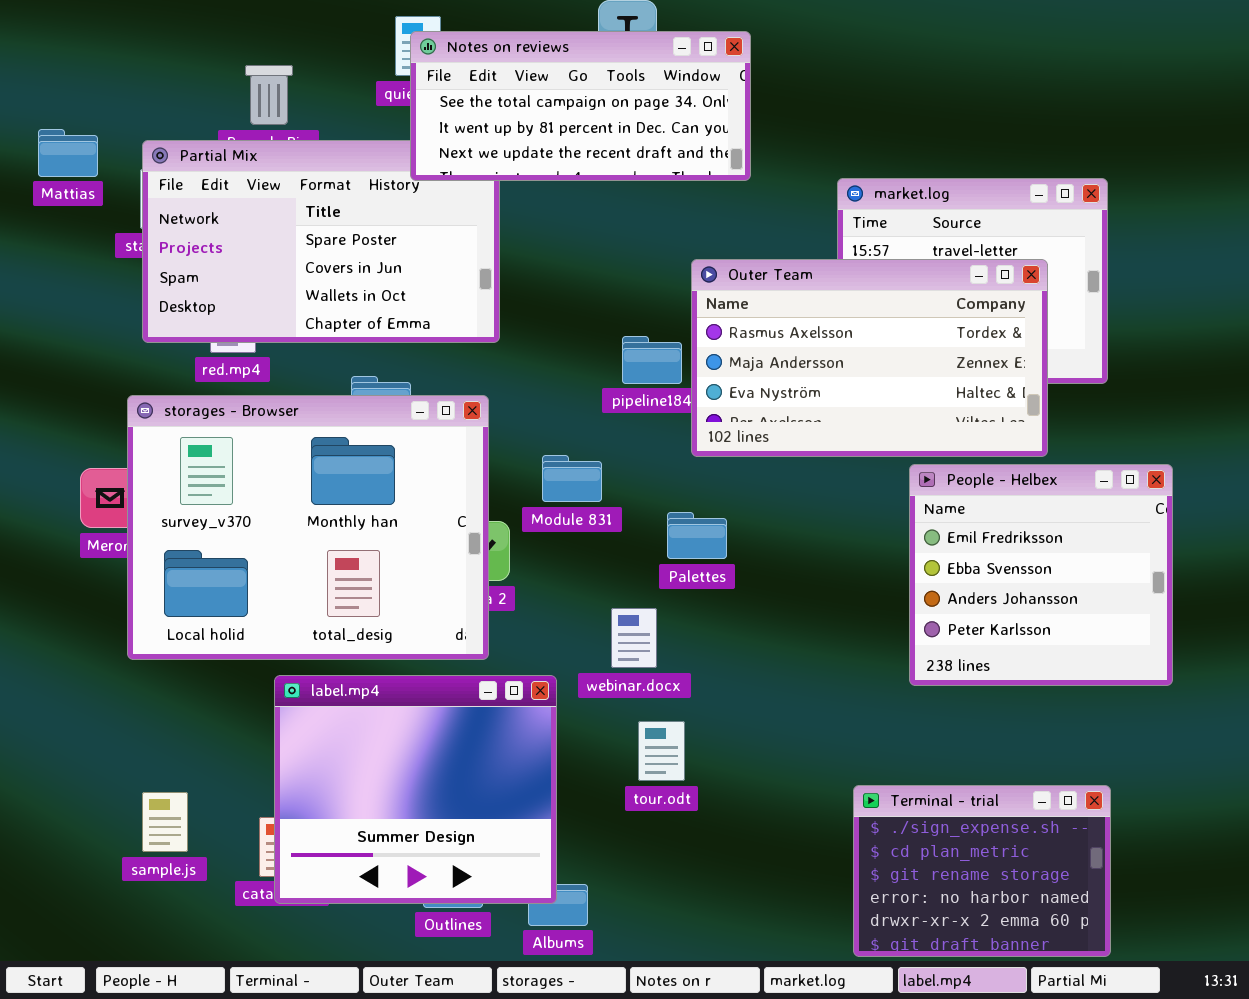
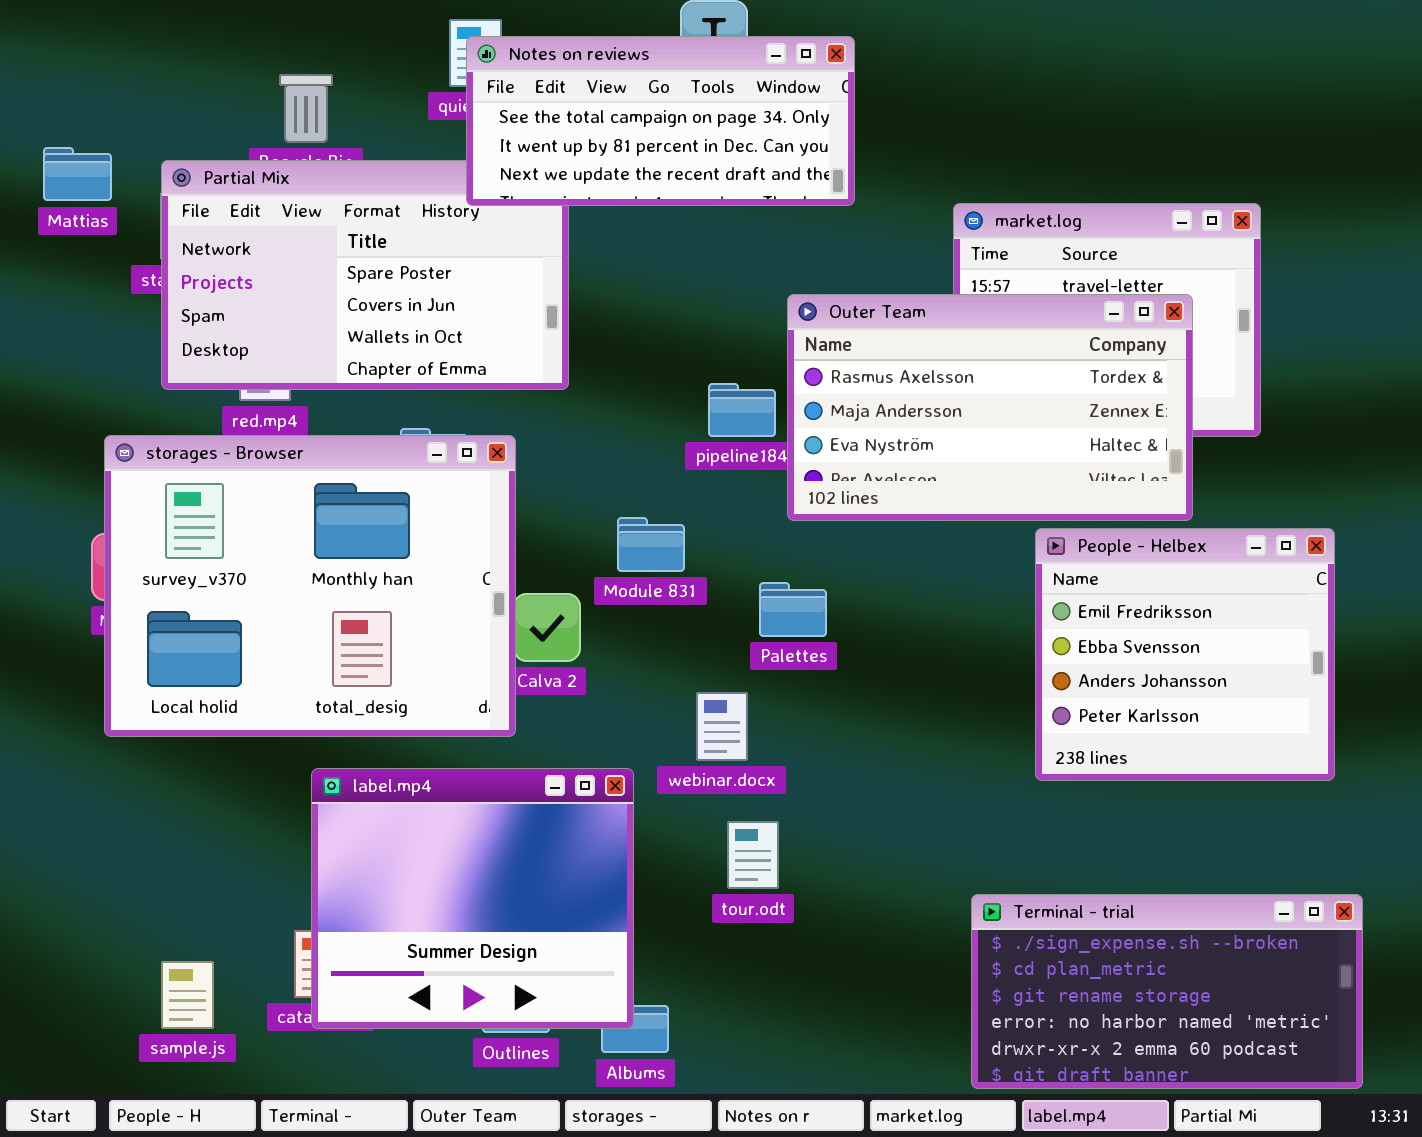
storages - Browser: [127,395,489,660] -> [104,435,516,737], moved
Terminal - trial: [853,785,1111,957] -> [971,894,1363,1089], resized
sample.js: [142,792,188,852] -> [161,961,214,1029], moved

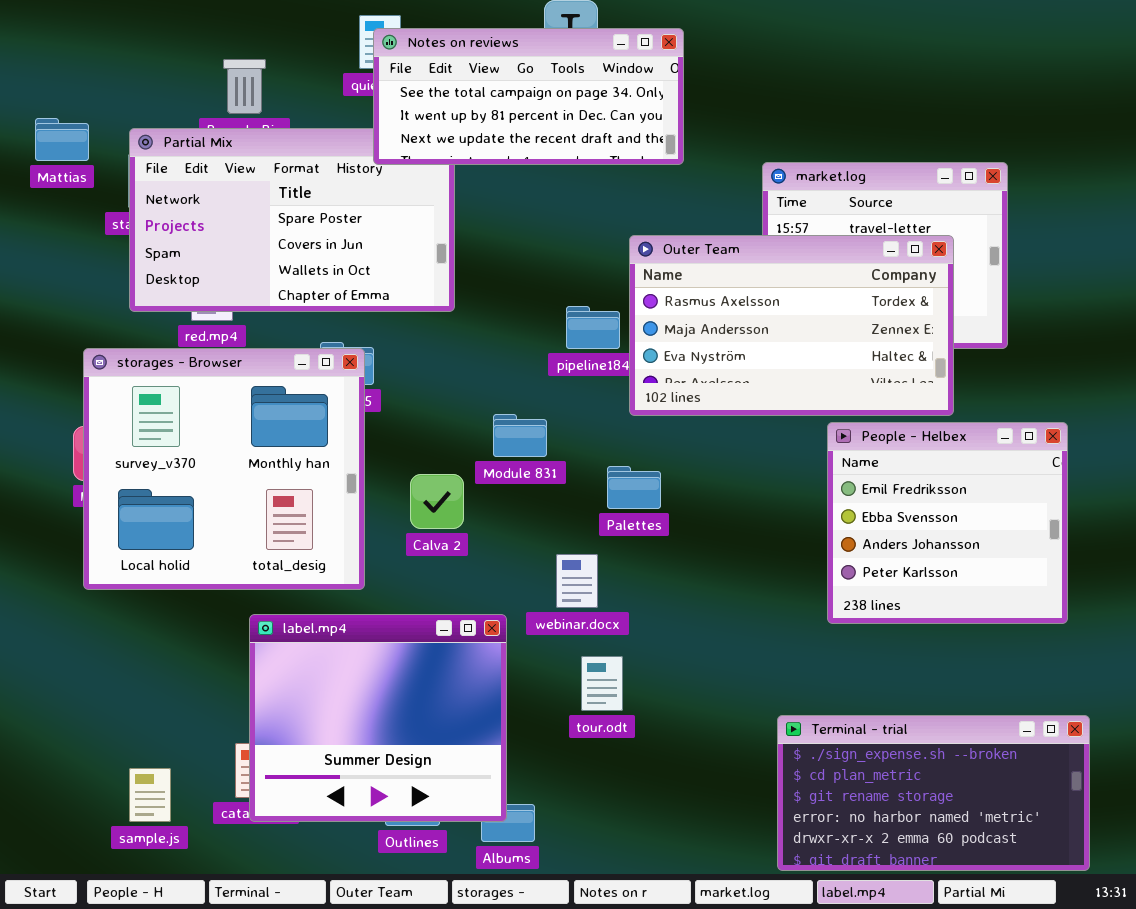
storages - Browser: [104,435,516,737] -> [83,348,365,590], resized

